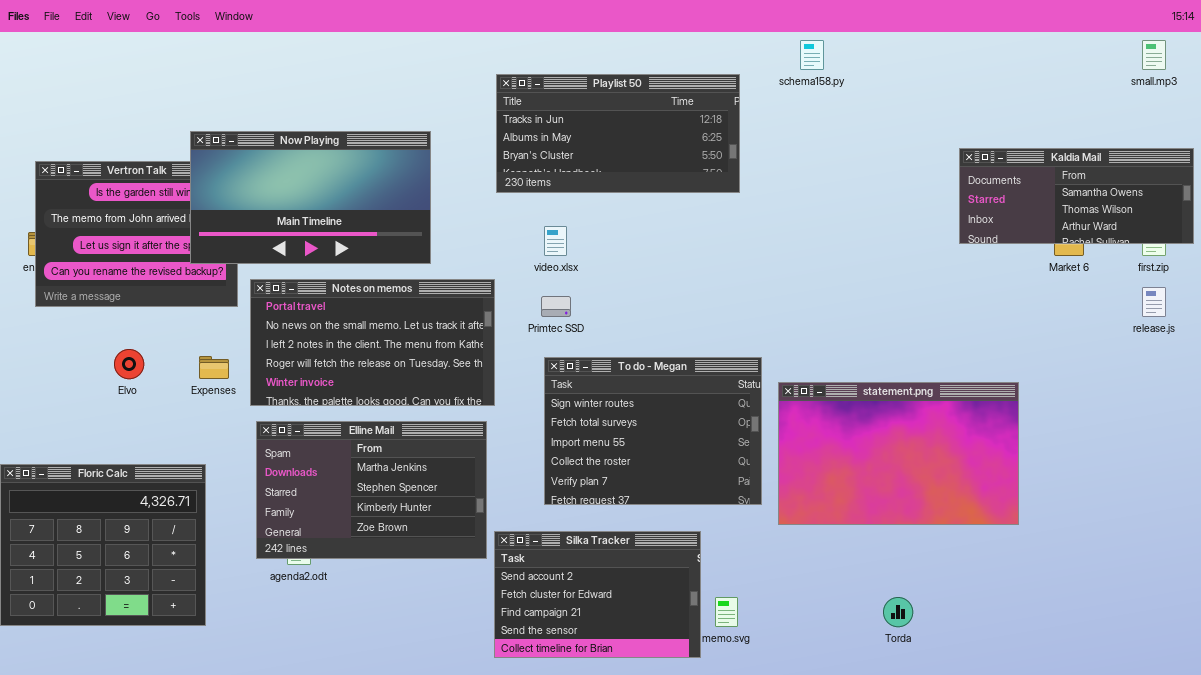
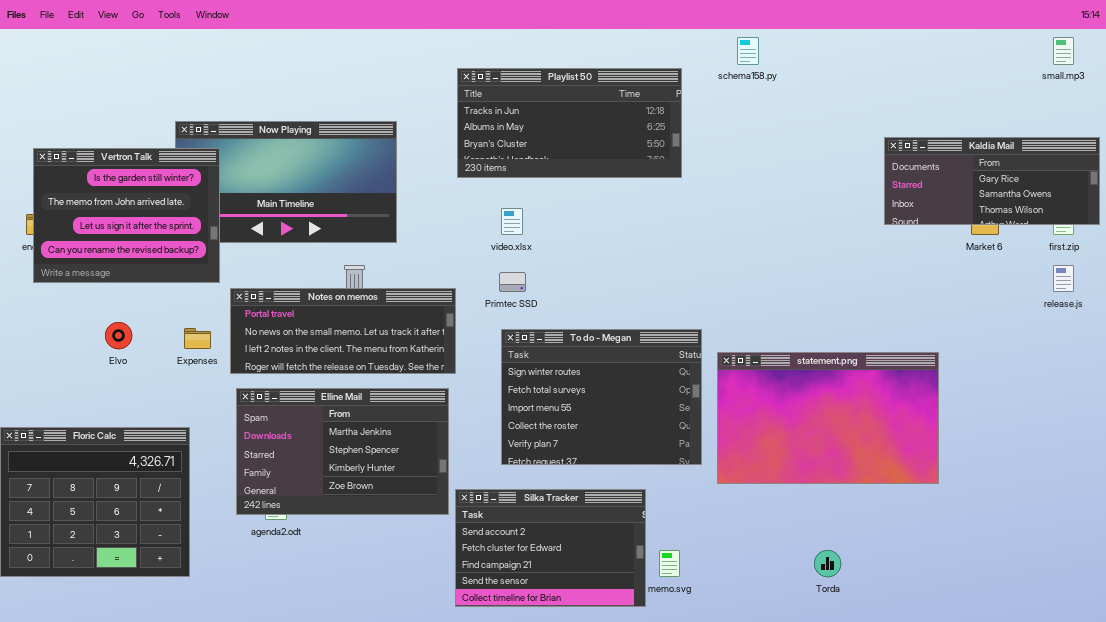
Kaldia Mail: [959,148,1194,244] -> [884,137,1100,225], scrolled up 1 row
Vertron Talk: [35,161,238,307] -> [33,148,220,283], raised
Notes on memos: [250,279,495,406] -> [230,288,456,374], resized

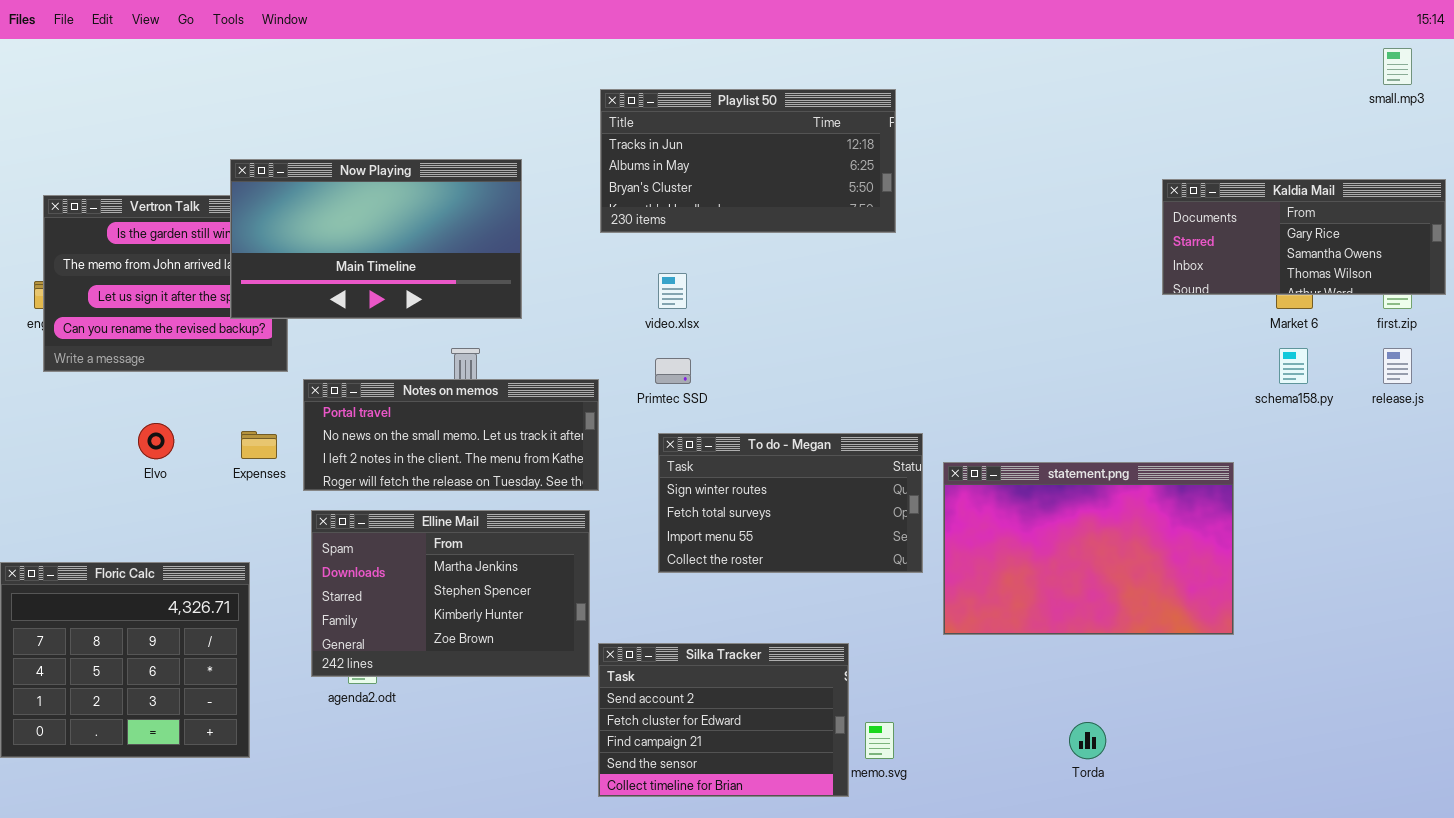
schema158.py: [737,37,759,65] -> [1279,348,1308,384], moved
Now Playing: [175,121,397,243] -> [230,159,522,319], raised
To do - Megan: [501,329,702,465] -> [658,433,923,573], resized

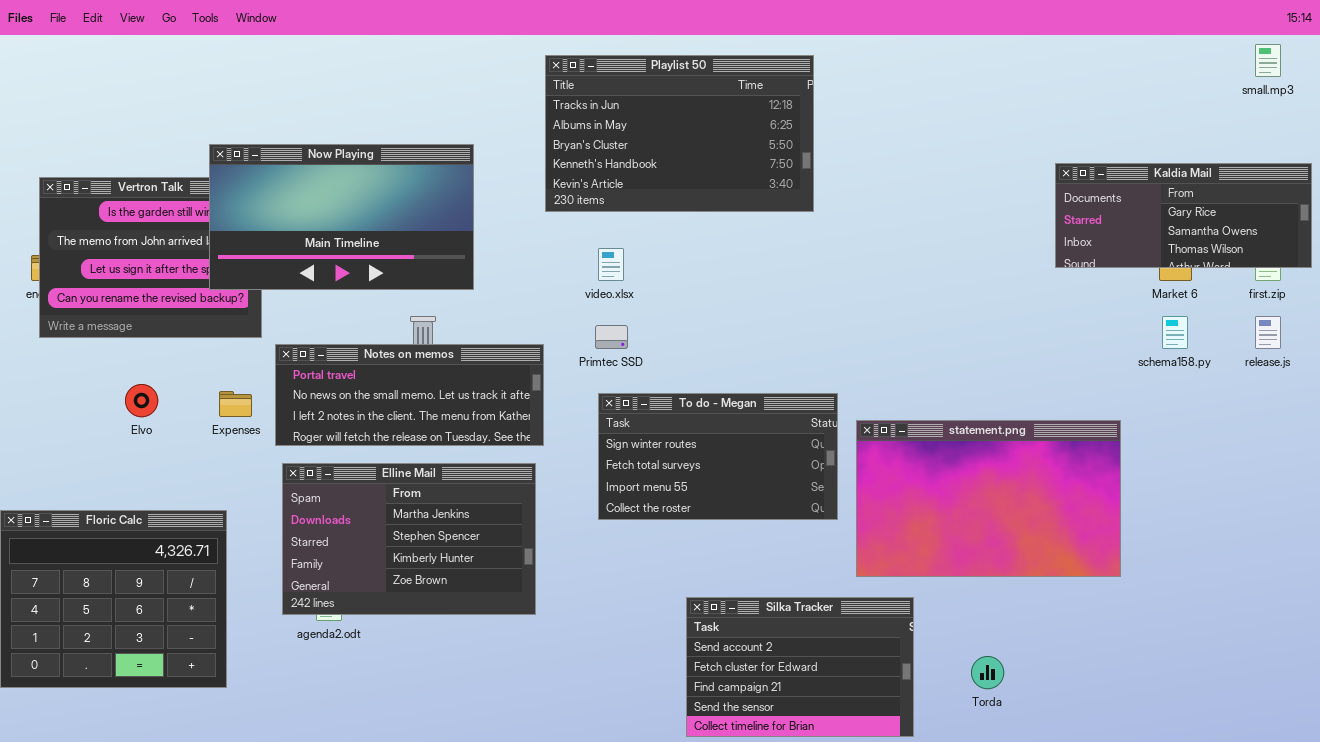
Playlist 50: [600,89,896,233] -> [545,55,814,212], resized
Silka Tracker: [598,643,849,797] -> [686,597,914,737], moved

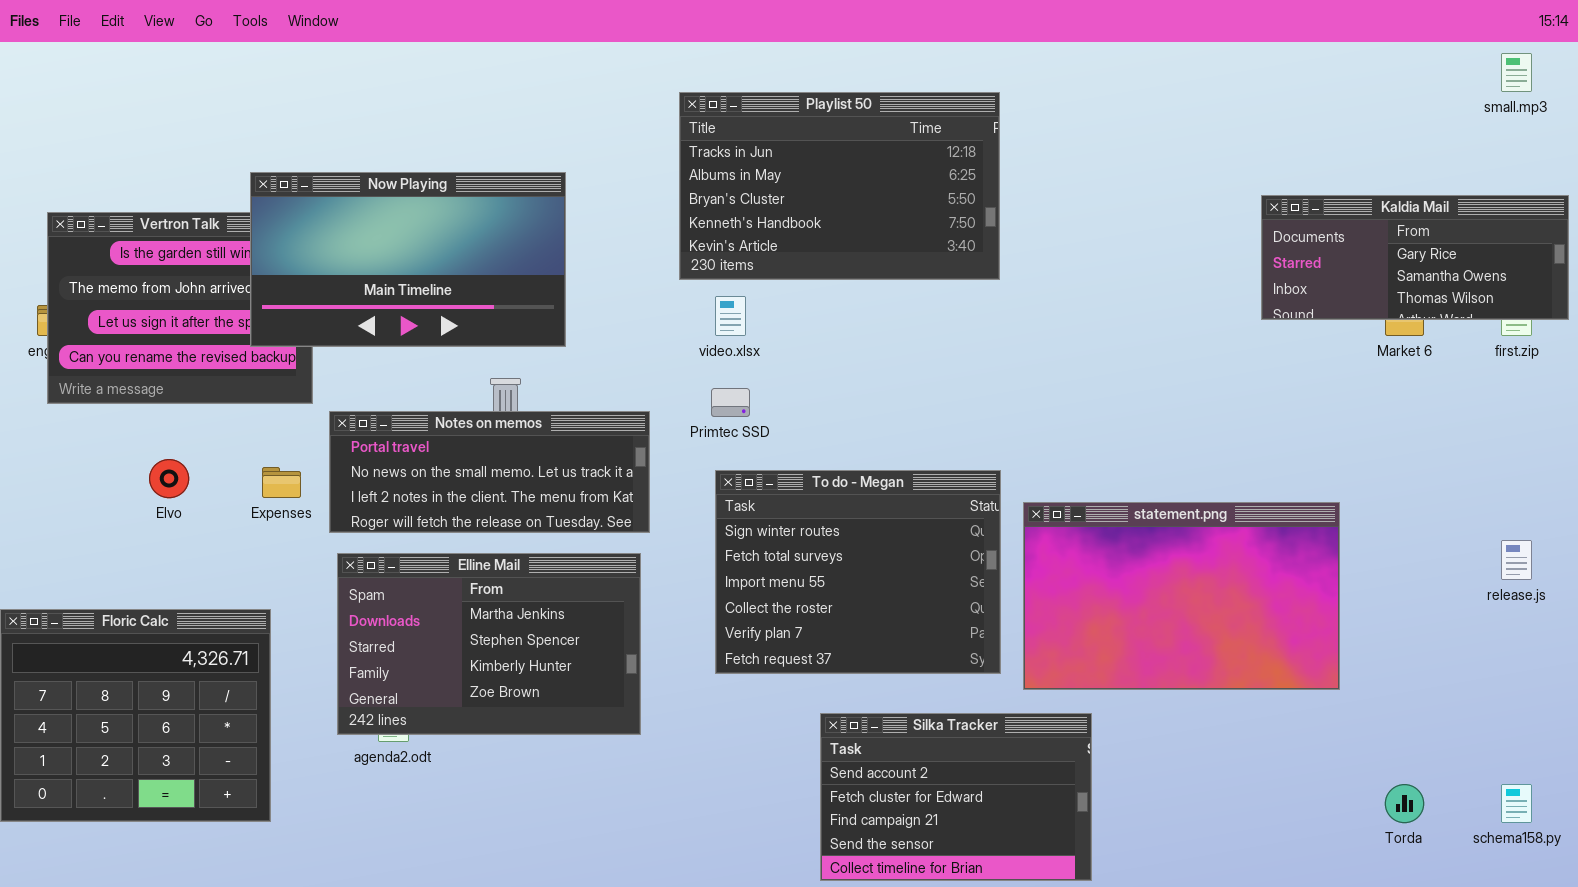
Playlist 50: [545,55,814,212] -> [679,92,1000,280], moved
schema158.py: [1162,316,1188,349] -> [1501,784,1532,823], moved
release.js: [1255,316,1281,349] -> [1501,540,1532,580], moved
To do - Megan: [598,393,838,520] -> [715,470,1001,674], resized
Torda: [971,656,1004,689] -> [1385,784,1424,823], moved

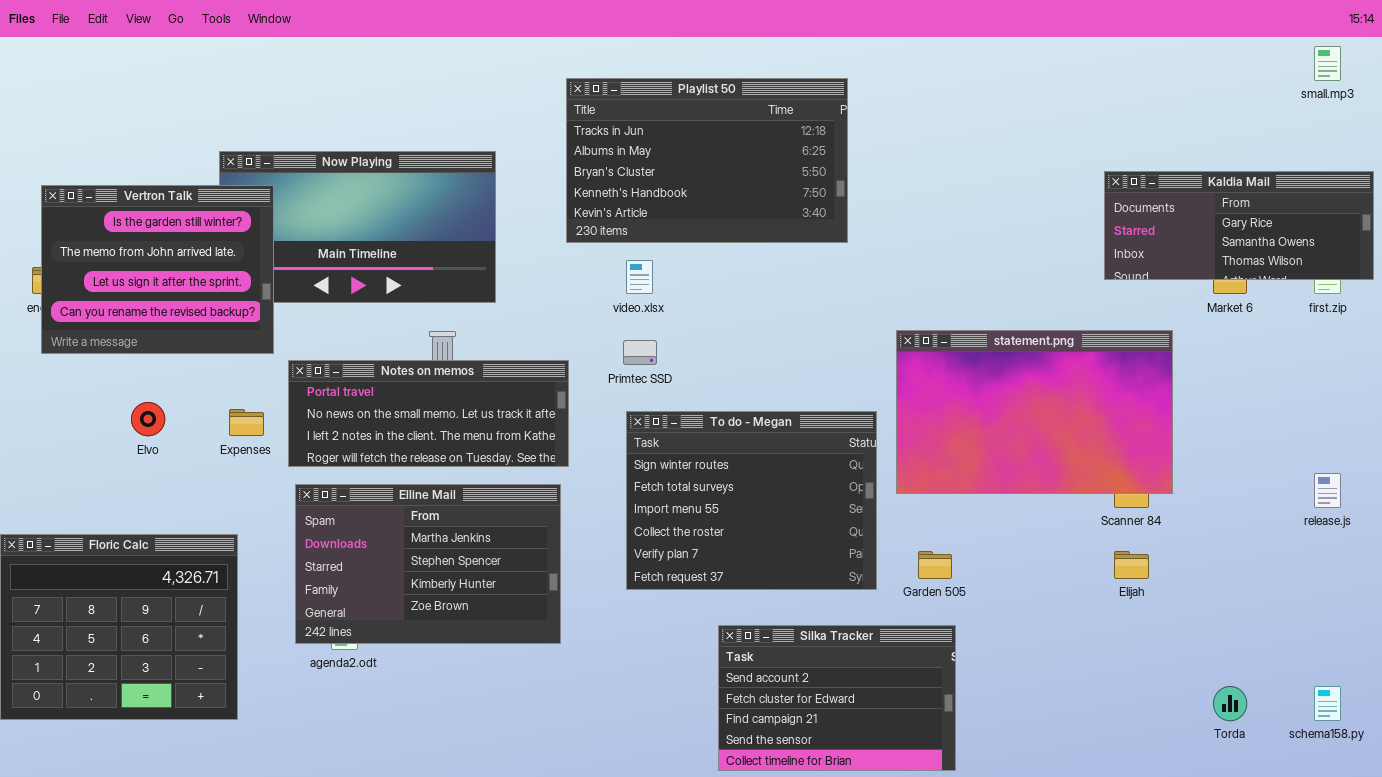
Playlist 50: [679,92,1000,280] -> [566,78,848,243], moved
Vertron Talk: [47,212,313,404] -> [41,185,274,354], raised
statement.png: [1023,502,1340,690] -> [896,330,1173,494], moved

